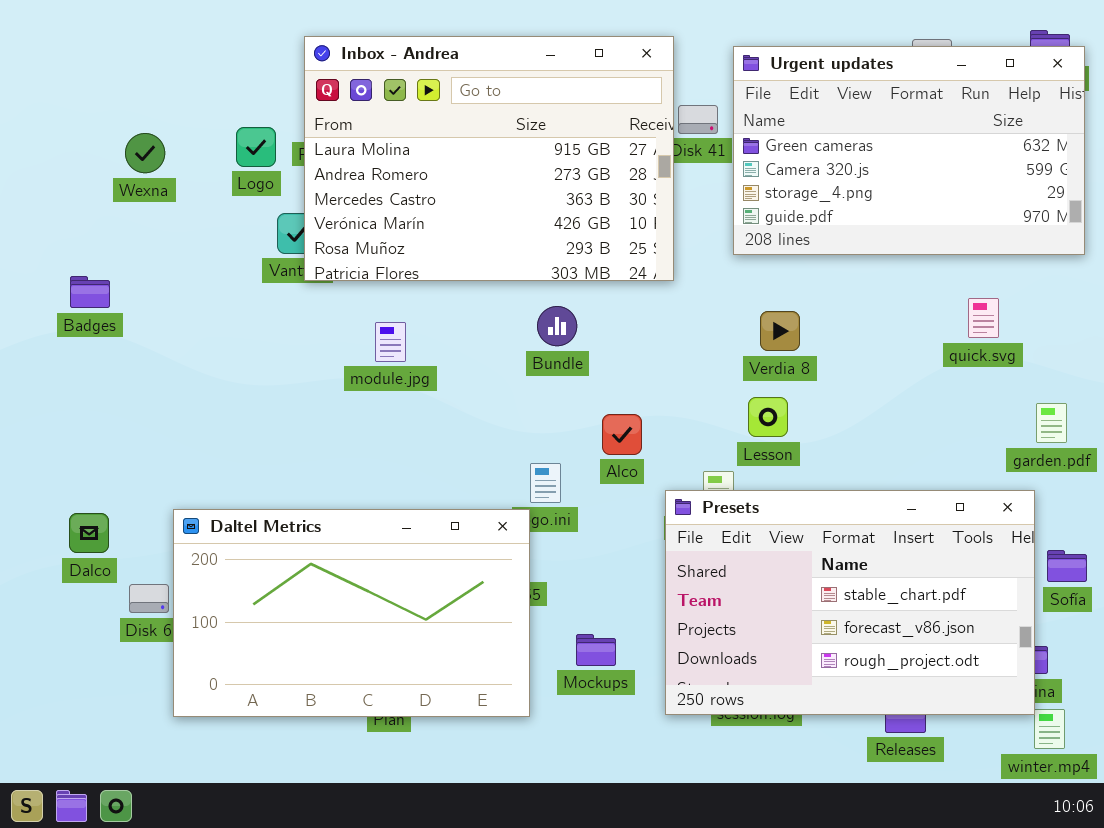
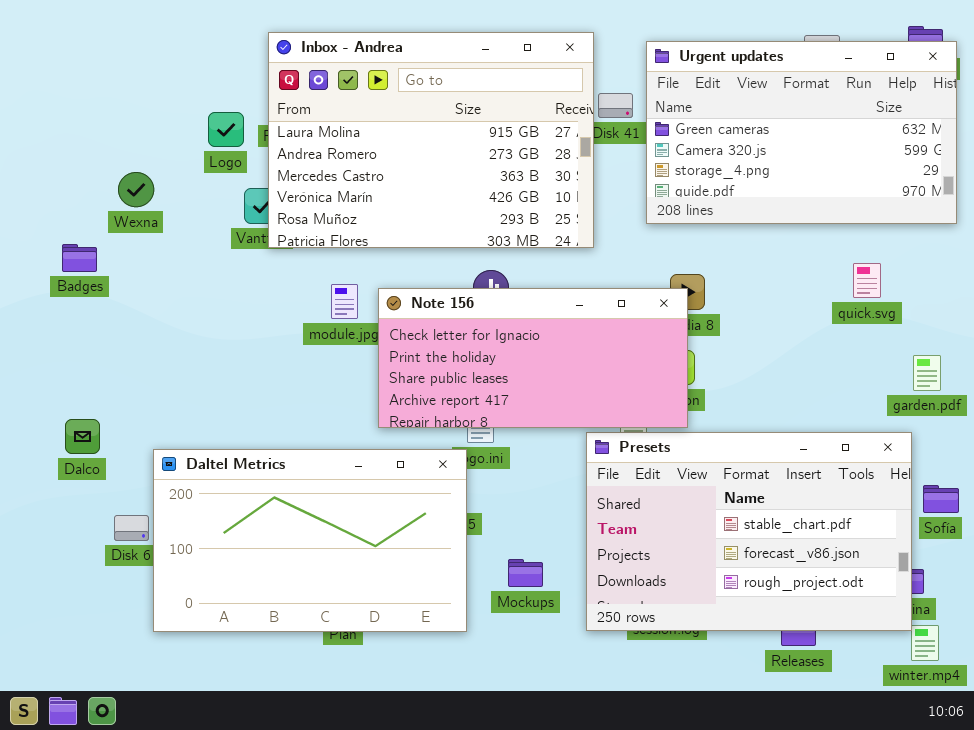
Wexna: [125,133,165,173] -> [118,172,154,207], moved
Note 156: none -> [378,288,688,428], opened
Dalco: [69,513,109,553] -> [65,419,100,454], moved

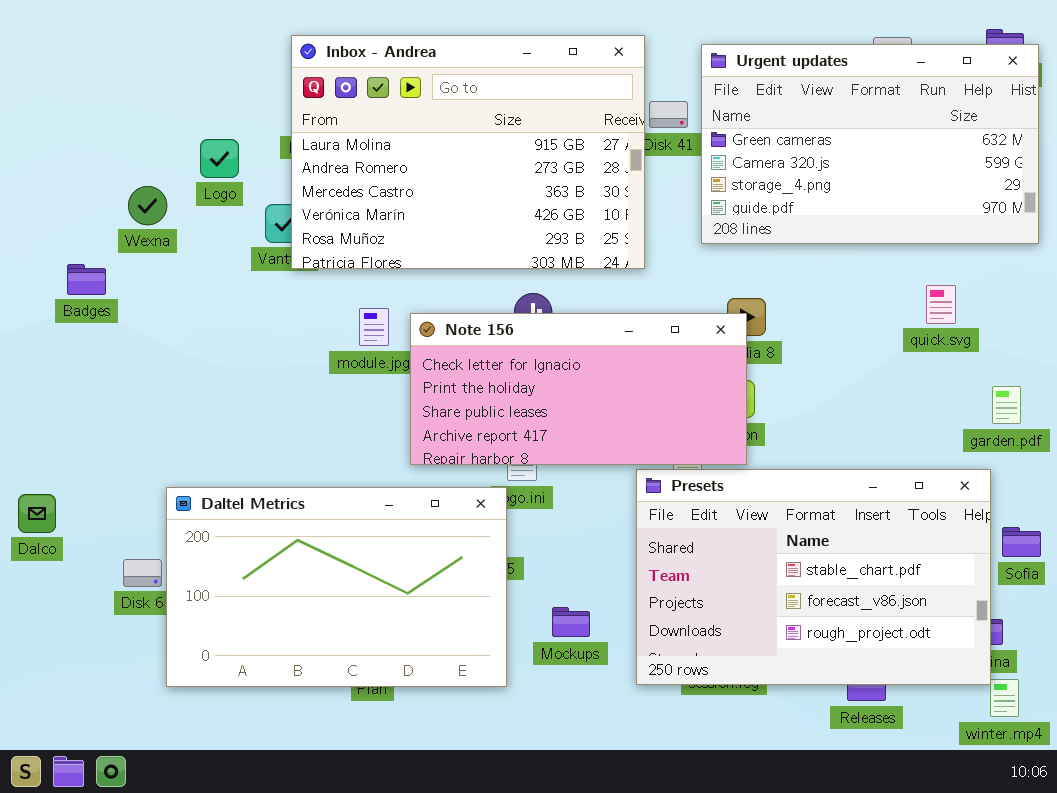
Logo: [208,112,244,147] -> [200,139,239,178], moved
Dalco: [65,419,100,454] -> [18,494,56,533], moved

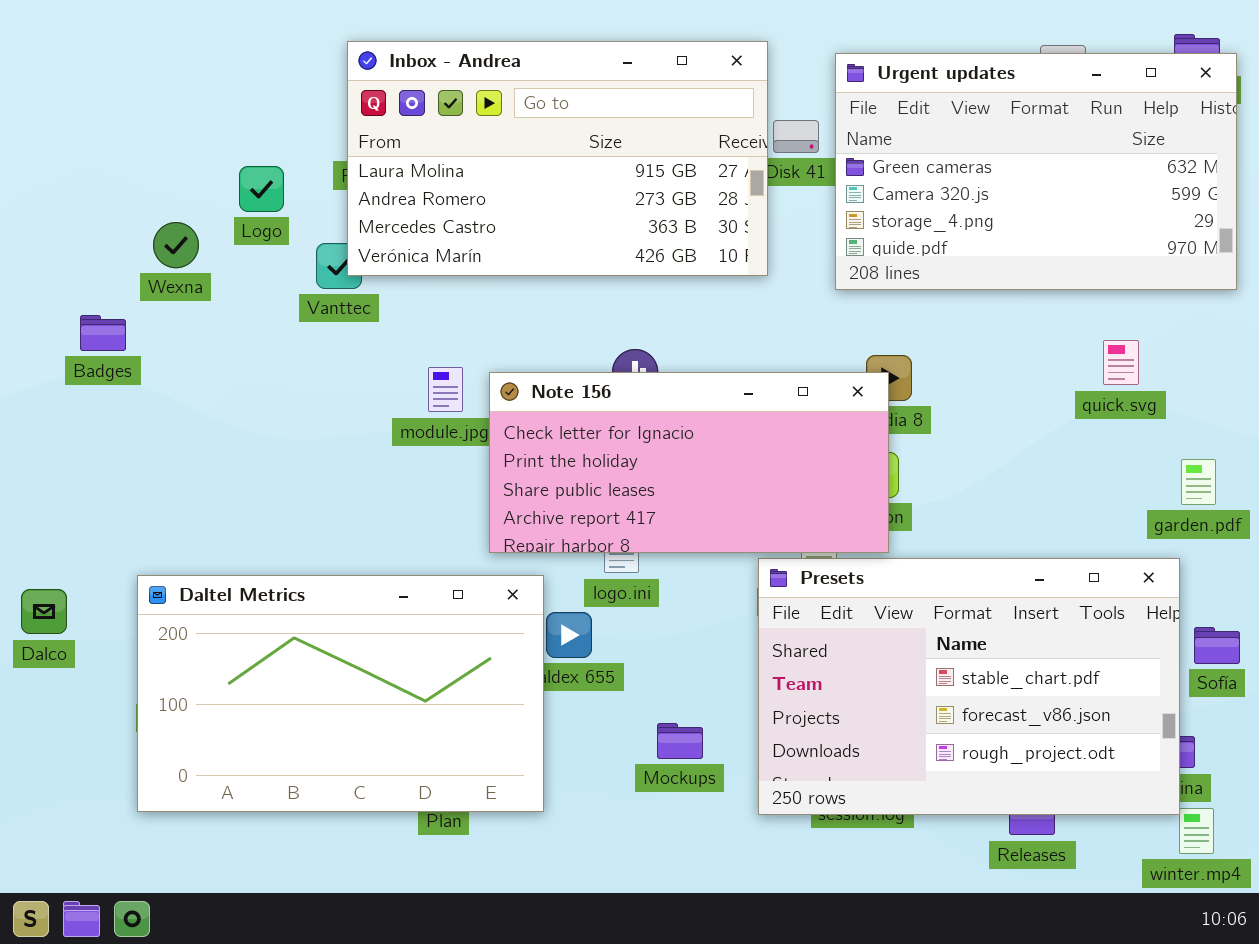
Inbox - Andrea: [291,35,645,269] -> [347,41,768,276], resized
Daltel Metrics: [166,487,507,687] -> [137,575,544,812], moved

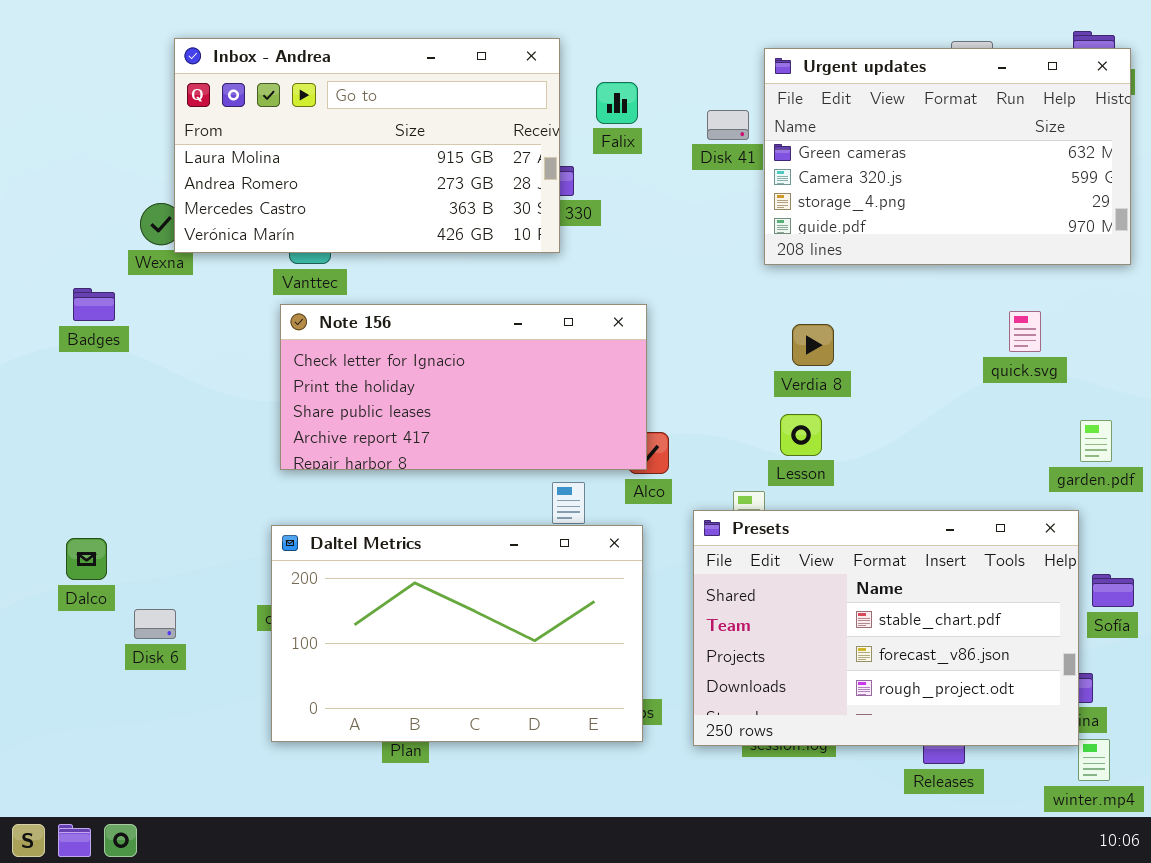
Inbox - Andrea: [347,41,768,276] -> [174,38,560,253], moved
Note 156: [489,372,889,553] -> [280,304,647,470], moved
Daltel Metrics: [137,575,544,812] -> [271,525,643,742], moved
Dalco: [21,589,67,634] -> [66,538,107,580], moved

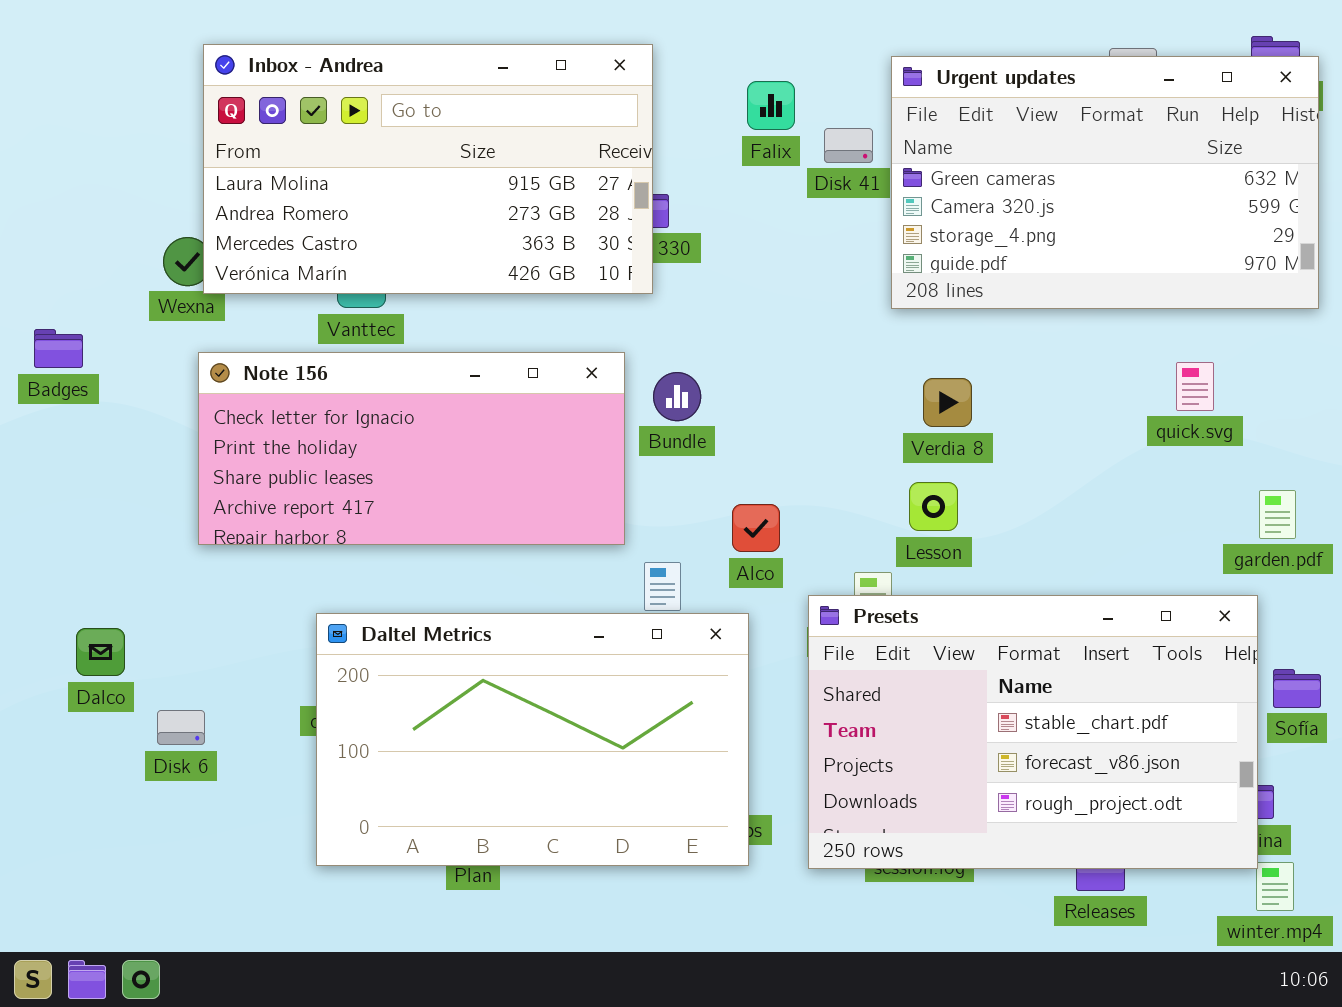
Falix: [596,82,638,124] -> [747,81,795,130], moved
Badges: [73,288,115,321] -> [34,329,83,368], moved
Note 156: [280,304,647,470] -> [198,352,625,545], moved

